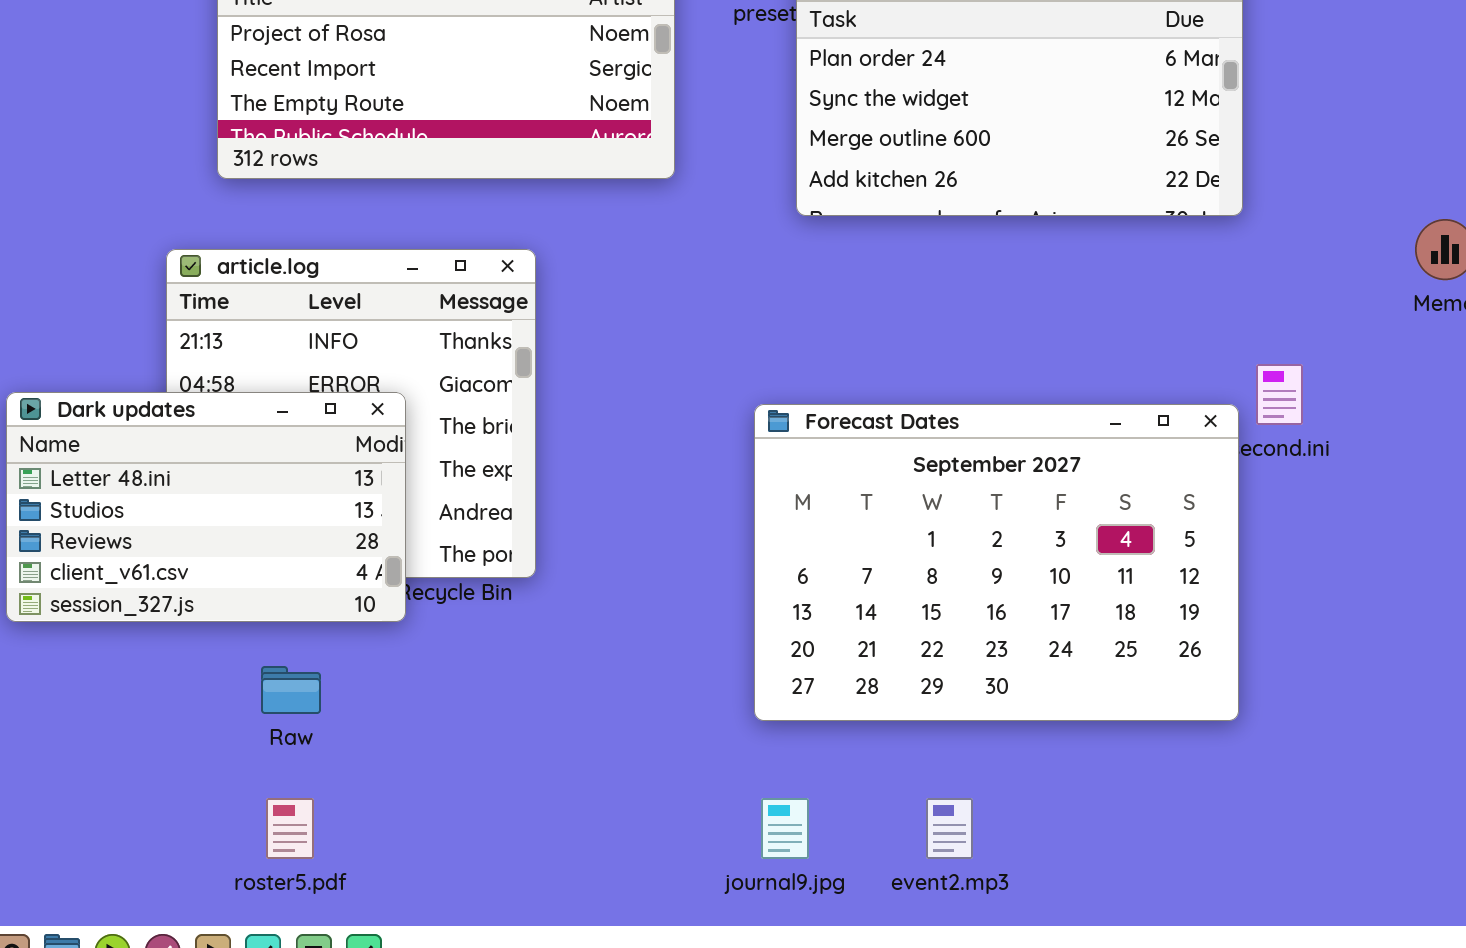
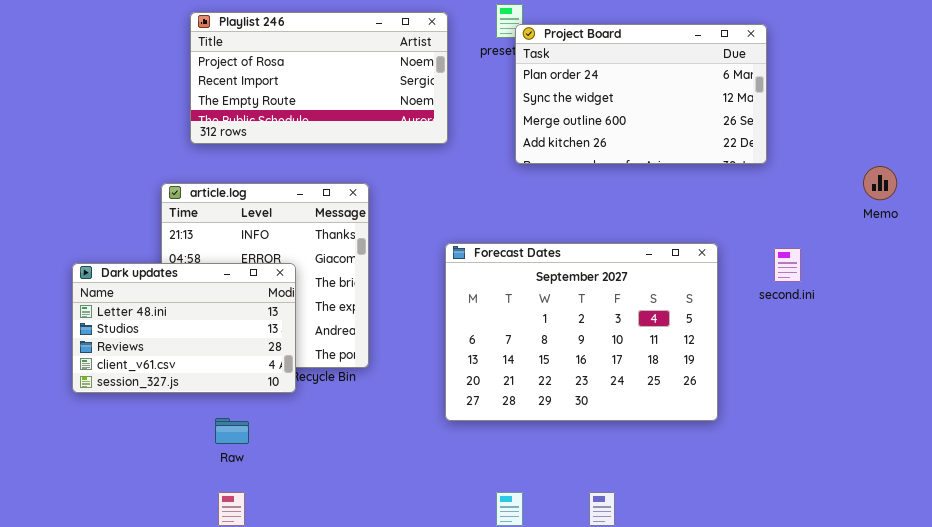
Forecast Dates: [754,404,1239,721] -> [445,243,718,421], moved

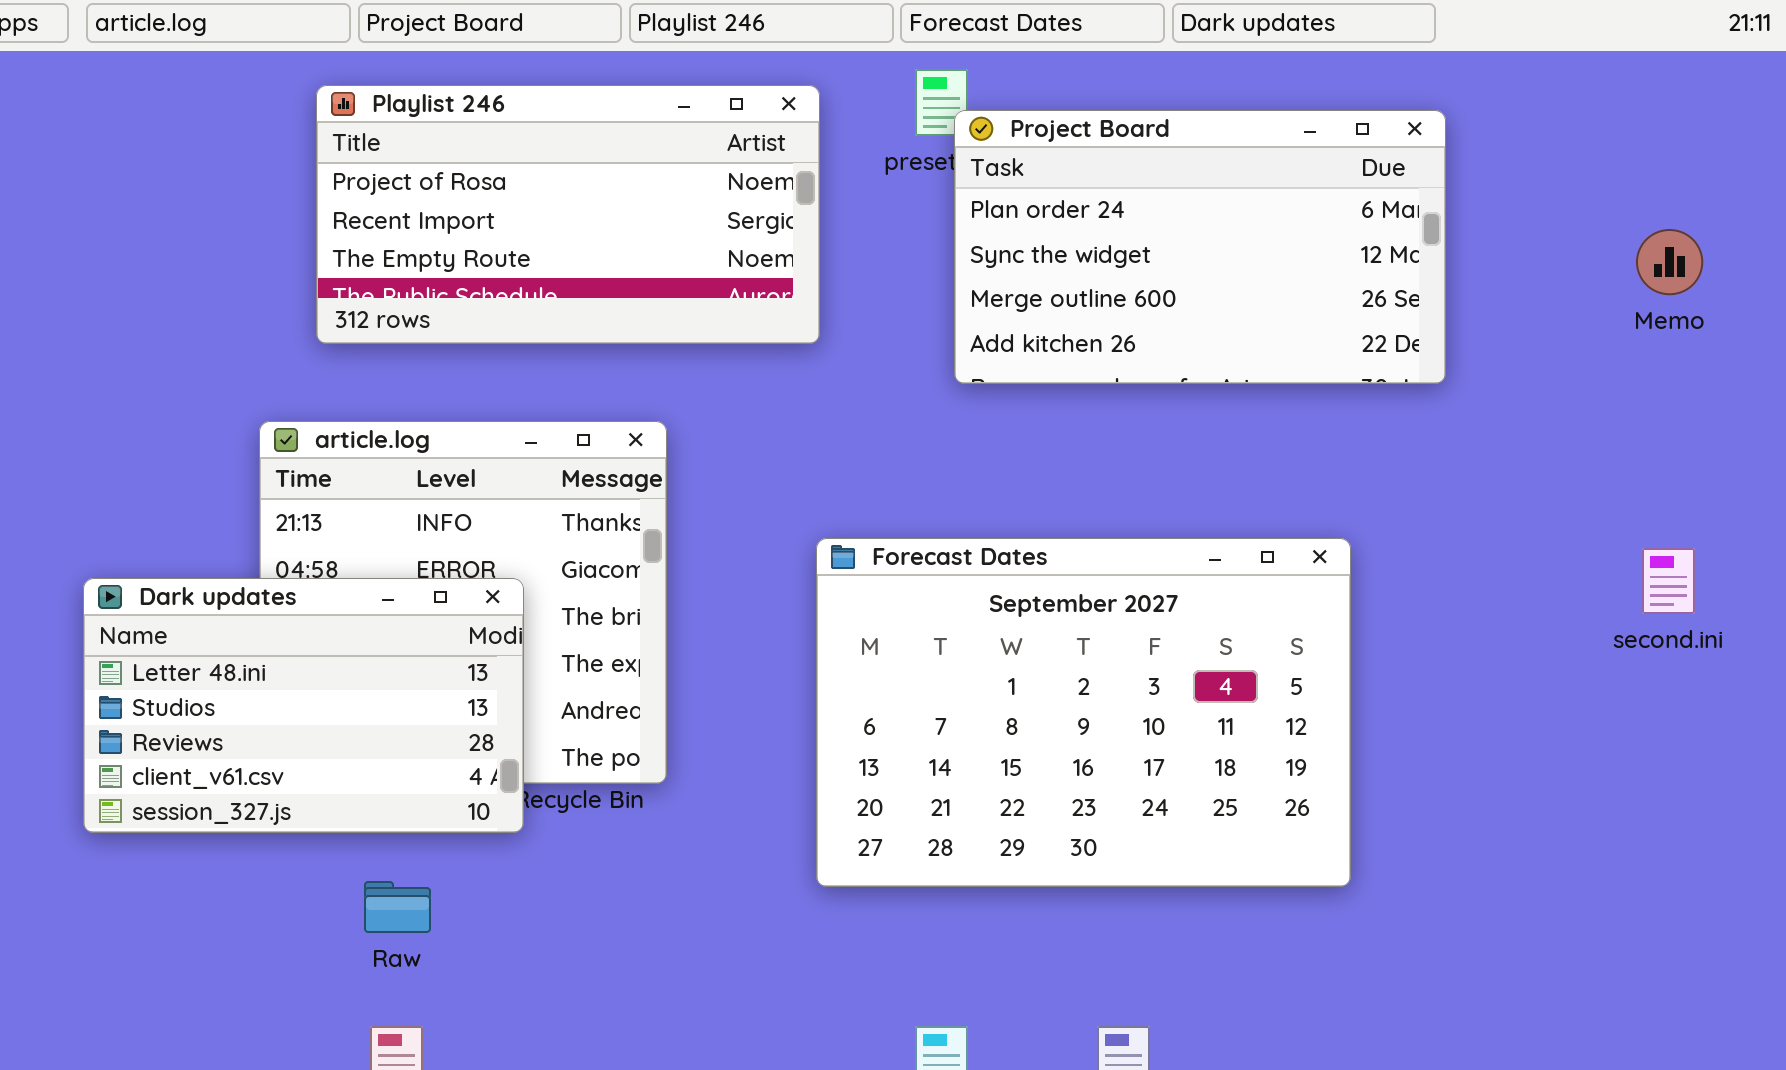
Memo: [863,166,897,200] -> [1636,229,1703,295], moved
second.ini: [774,248,801,282] -> [1642,548,1695,614], moved

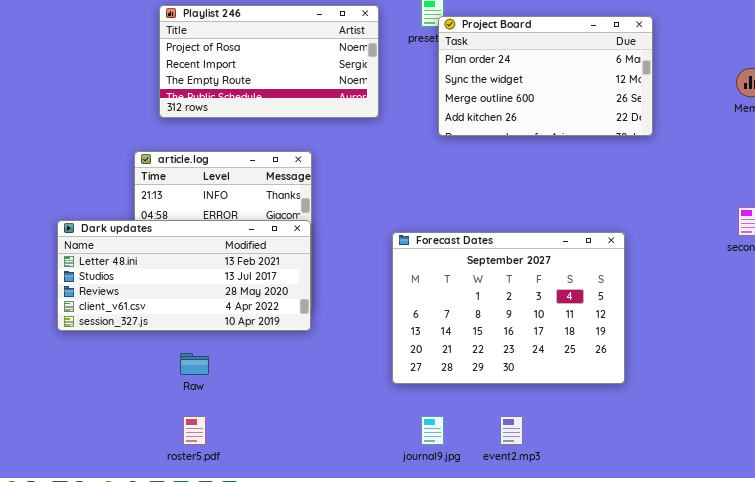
Forecast Dates: [816,538,1351,887] -> [392,232,625,384], moved
Dark updates: [83,578,524,833] -> [57,220,311,331], resized

